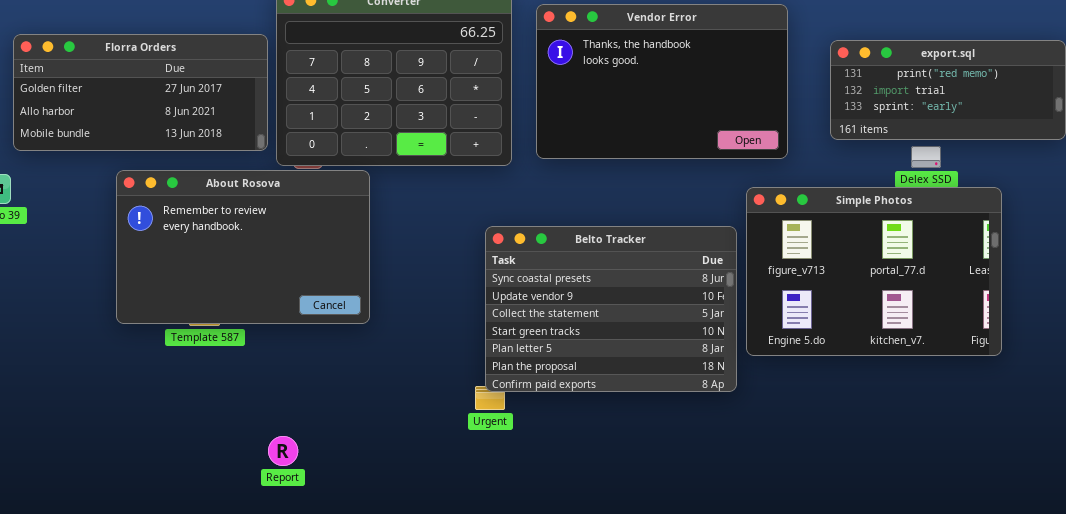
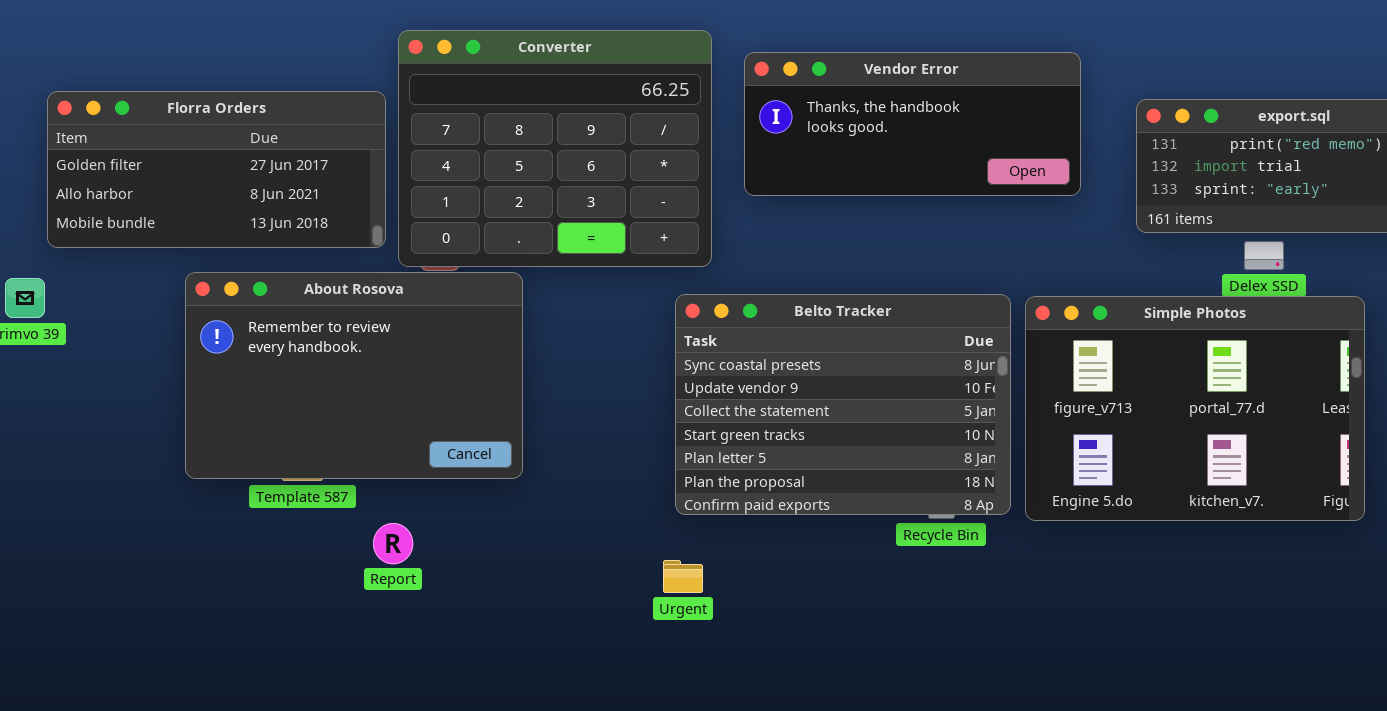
Vendor Error: [536,4,788,159] -> [744,52,1081,196], resized
Belto Tracker: [485,226,737,392] -> [675,294,1011,515], moved
Report: [268,436,298,466] -> [373,523,413,564], moved

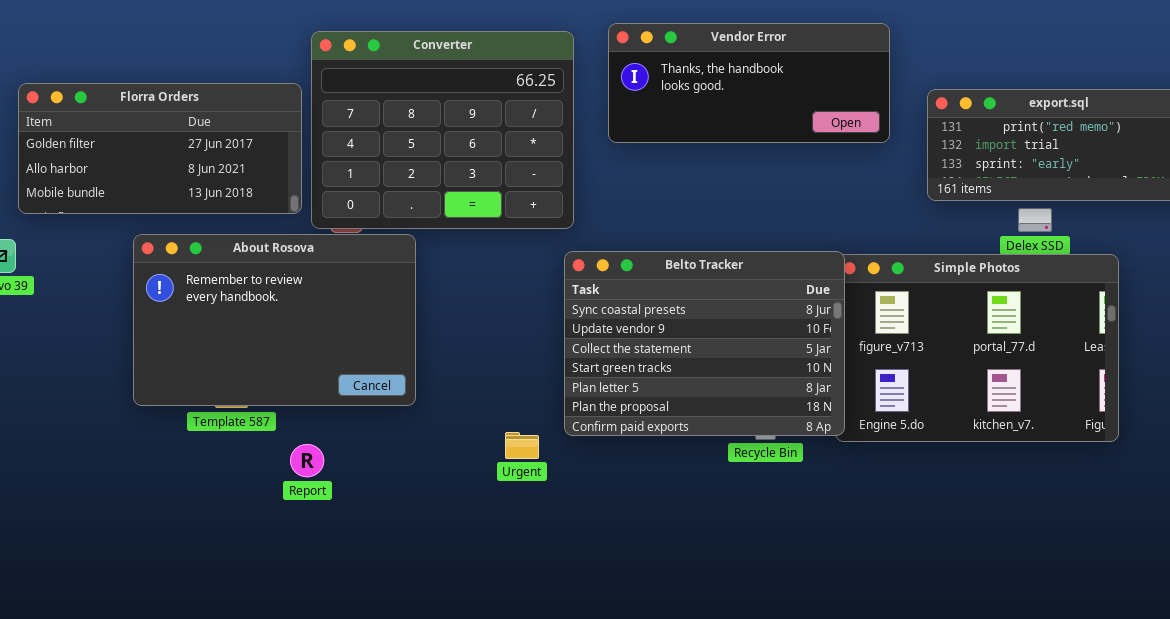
Vendor Error: [744,52,1081,196] -> [608,23,890,143], moved
Belto Tracker: [675,294,1011,515] -> [564,251,845,436], moved
Urgent: [663,560,703,593] -> [505,432,539,459], moved

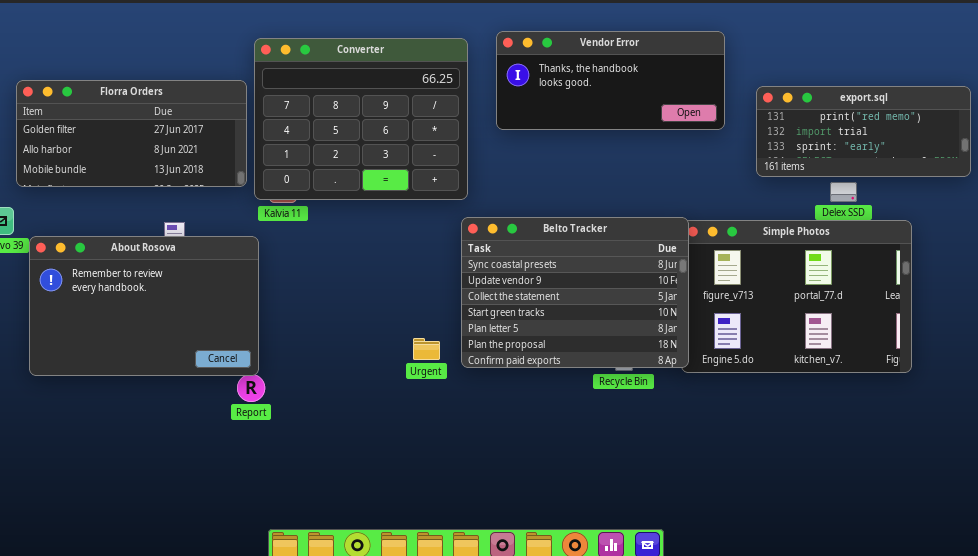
About Rosova: [133,234,416,406] -> [29,236,259,376], moved
Urgent: [505,432,539,459] -> [413,338,440,360], moved

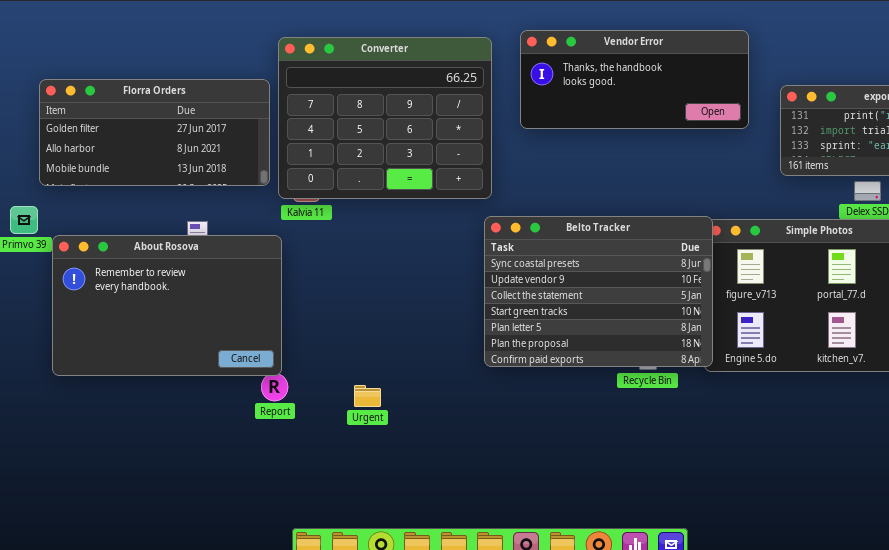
Urgent: [413,338,440,360] -> [354,385,381,407], moved

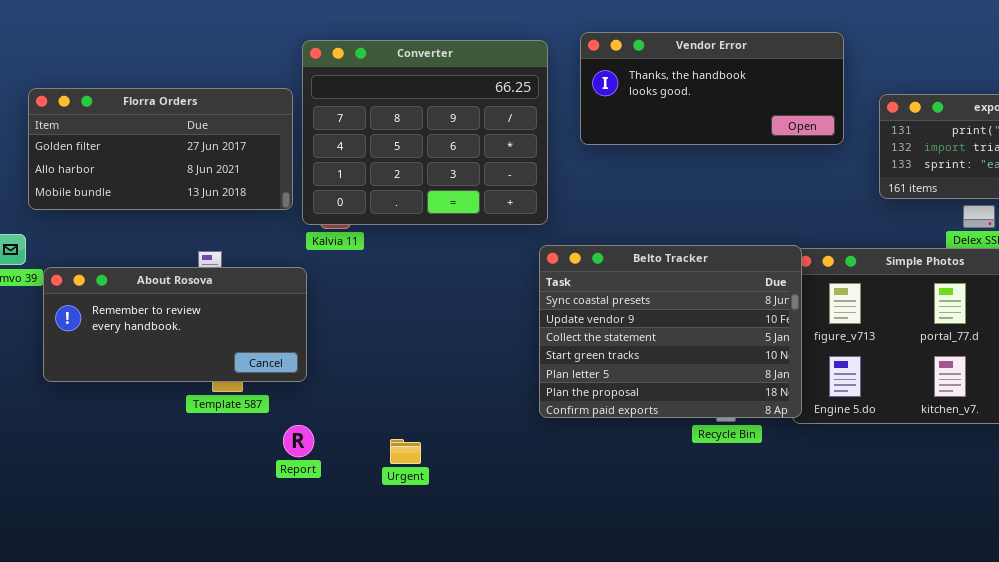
About Rosova: [52,235,282,376] -> [43,267,307,382], resized

